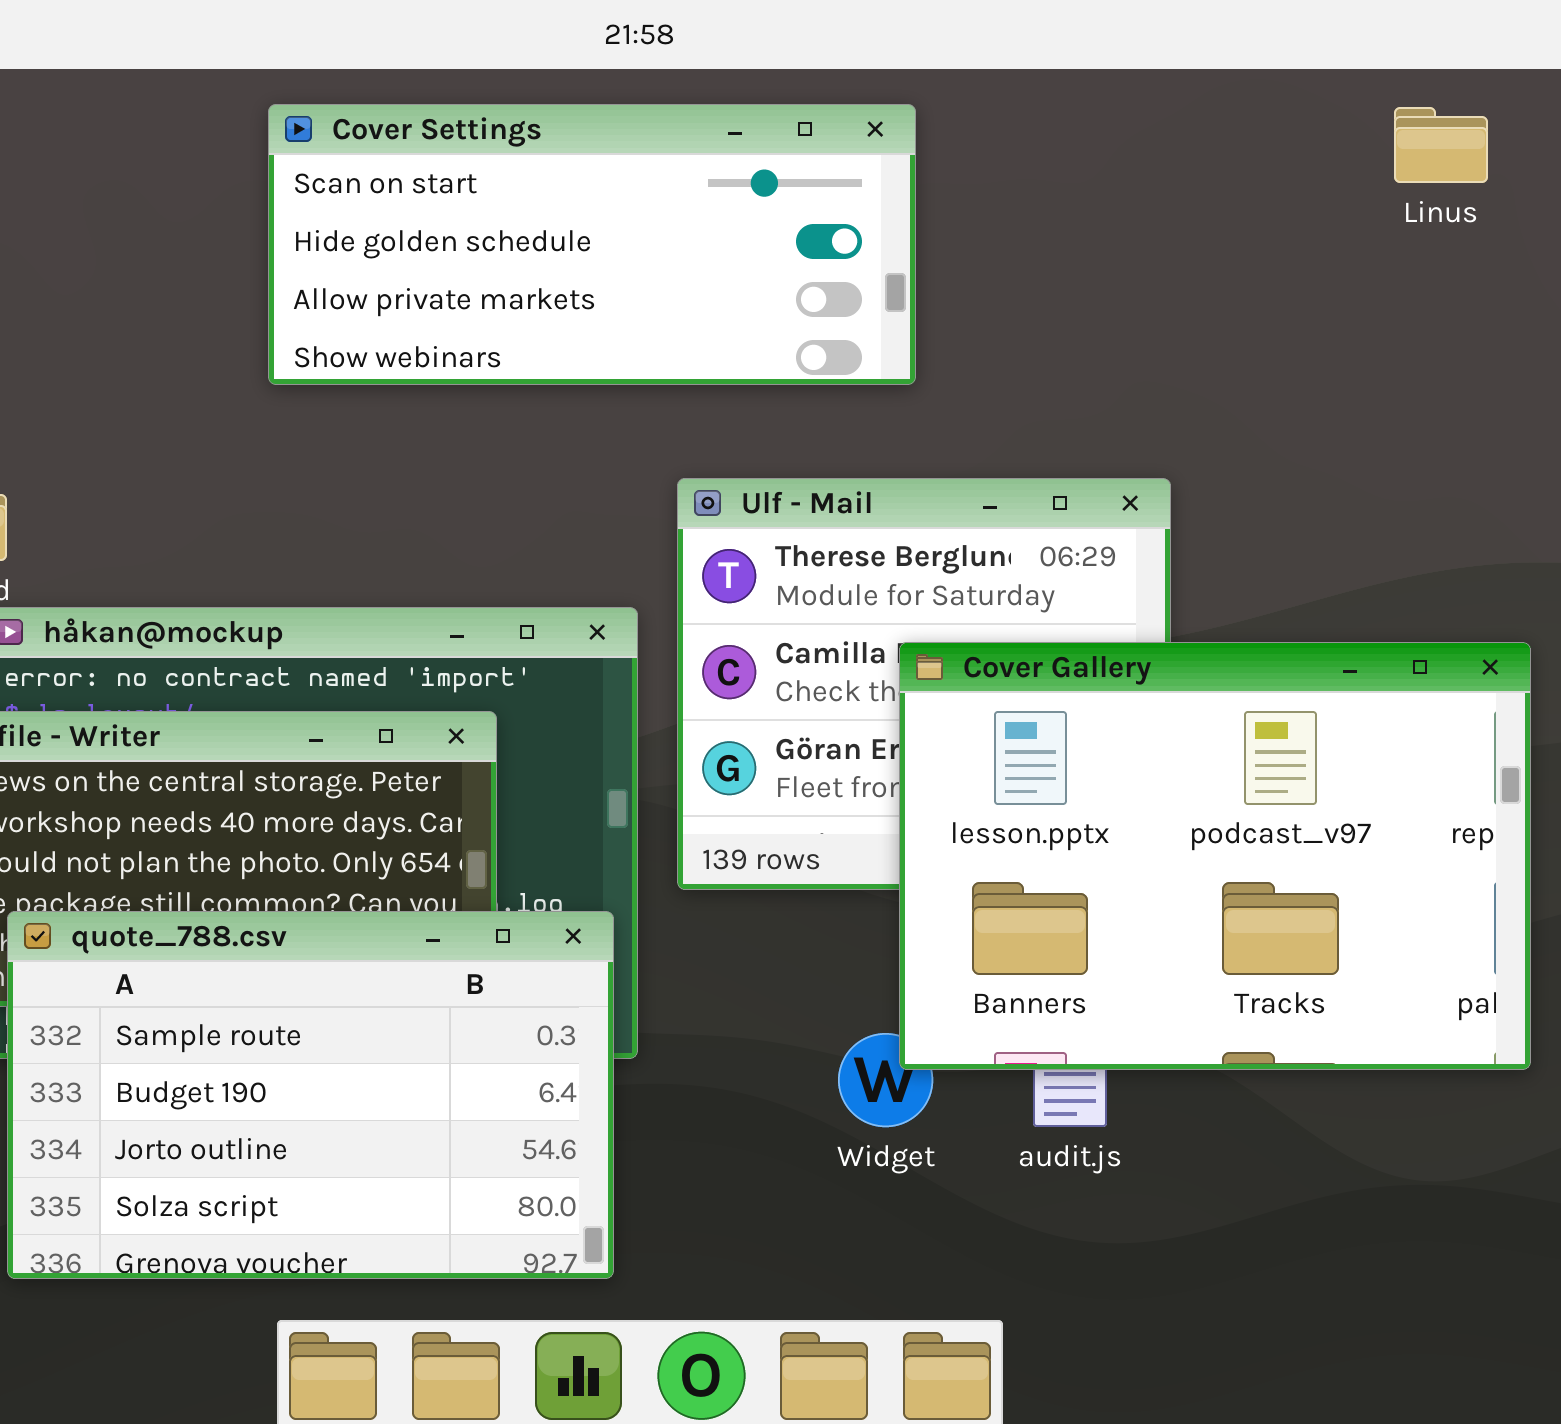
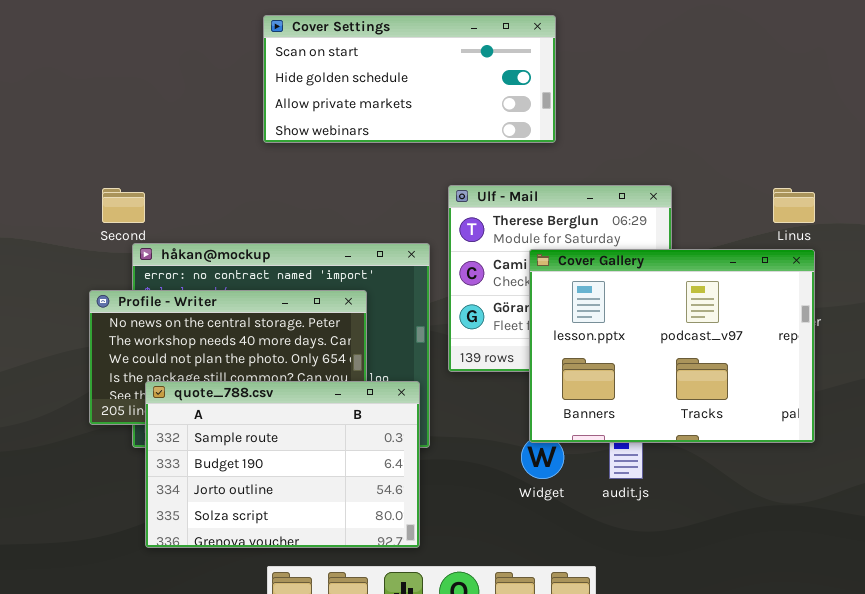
Linus: [1394,107,1488,183] -> [773,188,815,223], moved
Cover Gallery: [899,642,1531,1070] -> [529,249,815,443], moved

